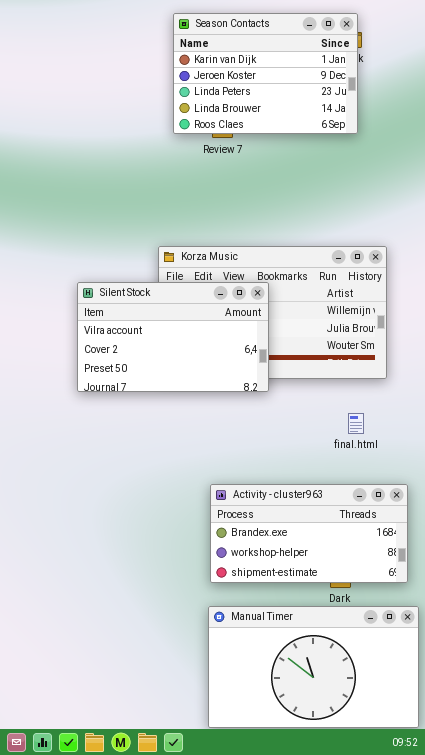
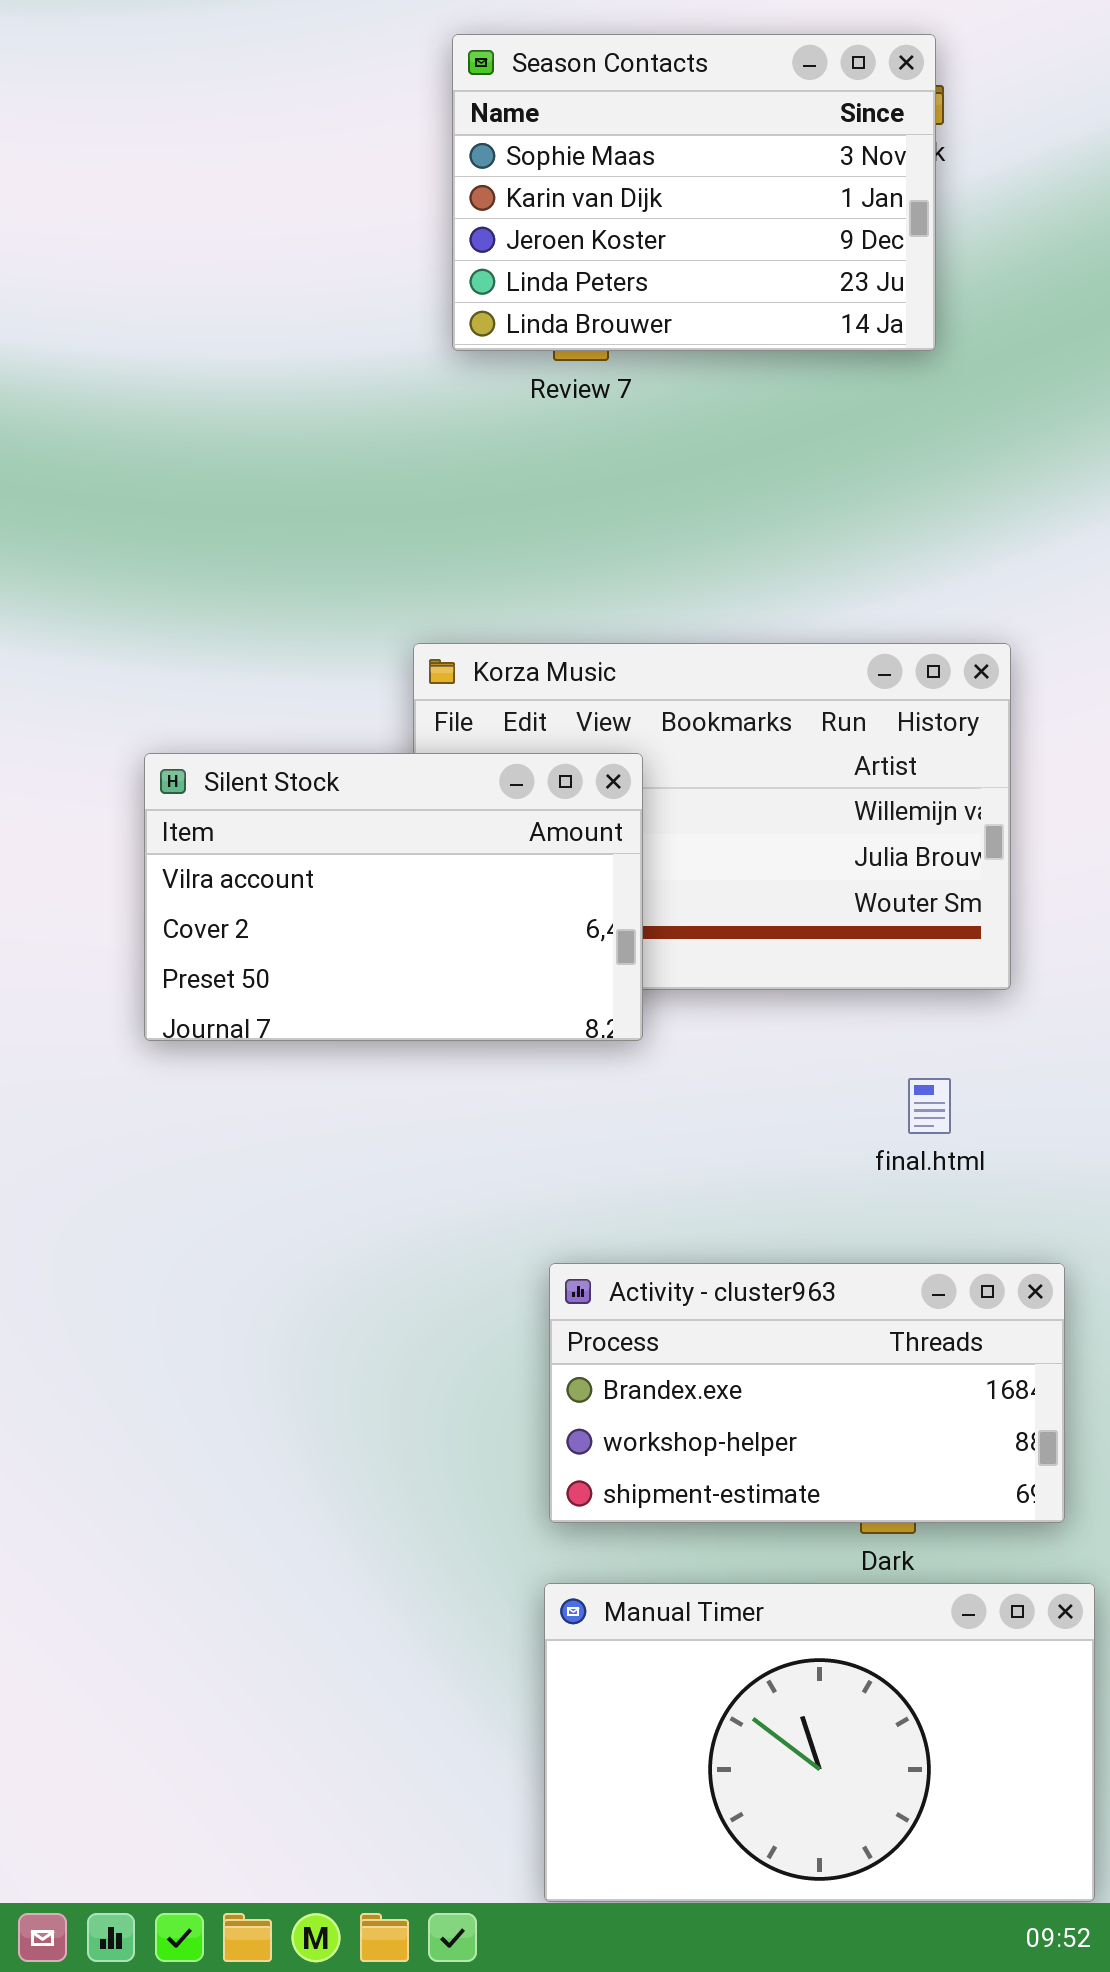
Season Contacts: [173,13,358,134] -> [452,34,936,351], scrolled up 1 row
Silent Stock: [77,282,269,392] -> [144,753,643,1041], moved

